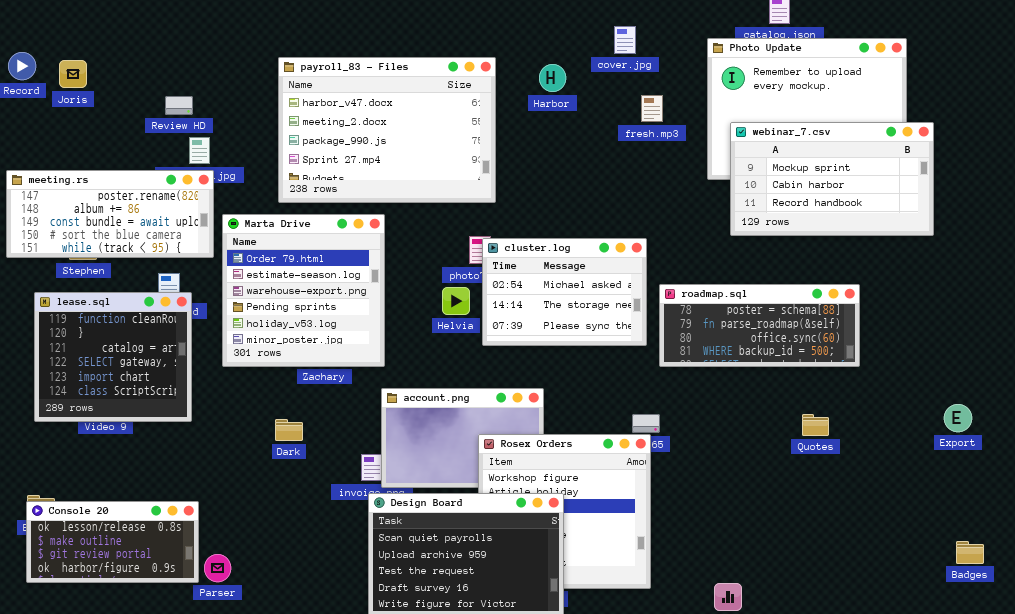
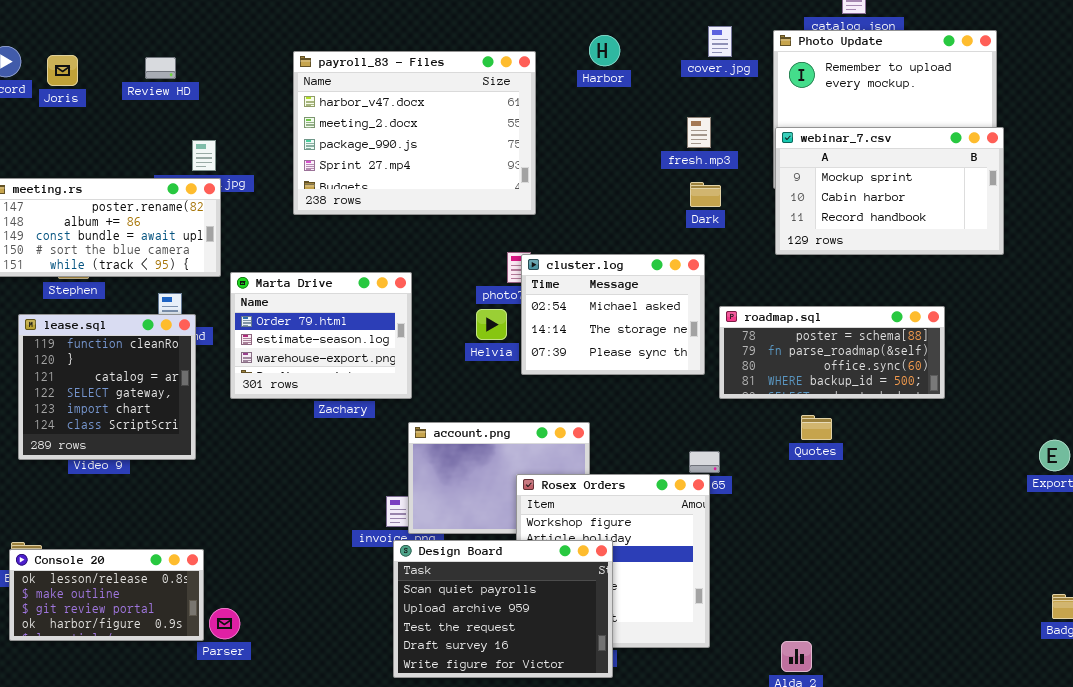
cover.jpg: [614,26,636,54] -> [708,26,732,57], moved
Harbor: [539,64,566,92] -> [589,35,620,66], moved
fresh.mp3: [641,95,663,122] -> [687,117,711,148], moved
Review HD: [165,96,193,115] -> [145,57,176,79], moved
webinar_7.csv: [730,122,934,236] -> [775,127,1004,255], moved
Marta Drive: [222,214,385,367] -> [230,272,412,399], resized
Quotes: [802,414,829,436] -> [801,415,832,440], moved
Dark: [275,419,303,441] -> [690,182,721,207], moved

